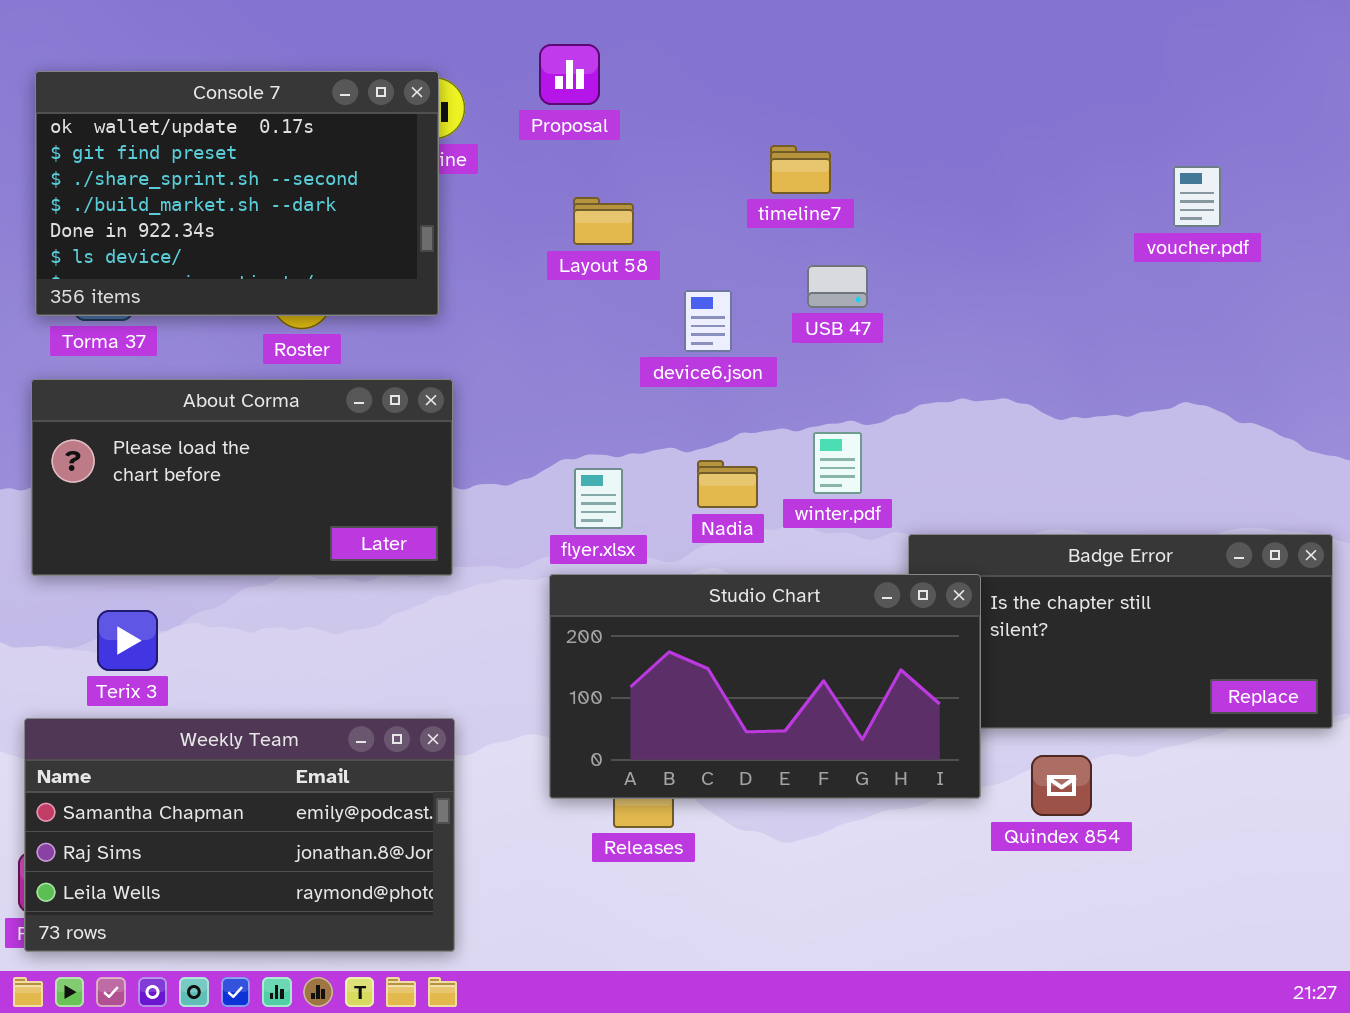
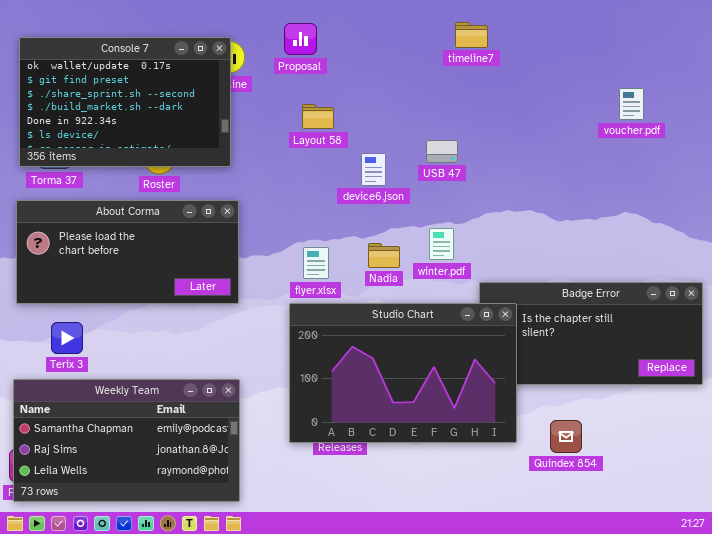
timeline7: [770,145,831,194] -> [455,22,488,48], moved
Studio Chart: [549,574,981,799] -> [289,303,517,443], resized
Quindex 854: [1031,755,1092,816] -> [550,420,582,453], moved

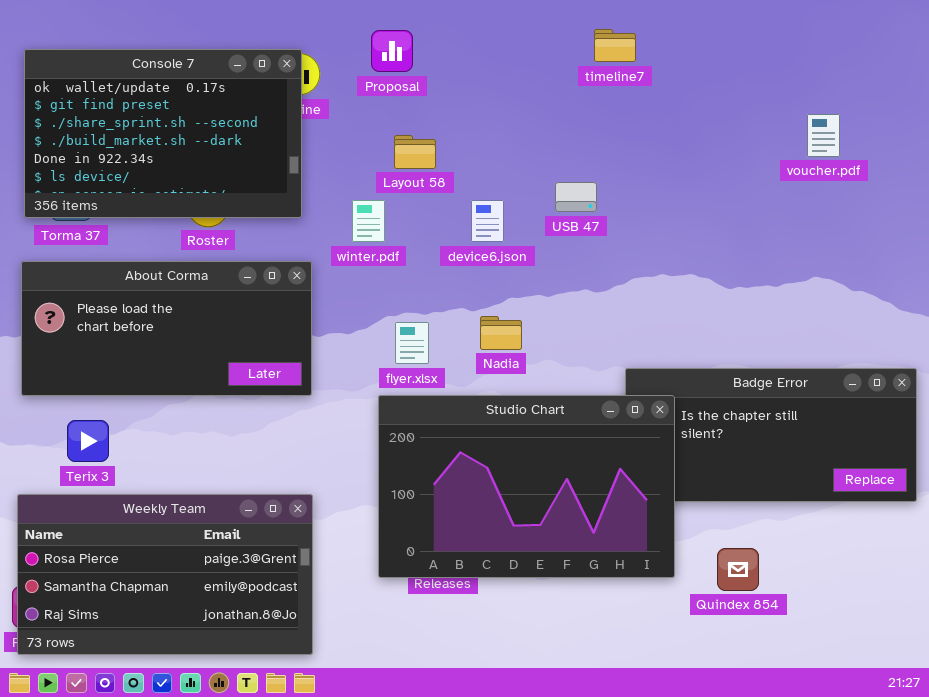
winter.pdf: [429,228,454,260] -> [352,200,385,242], moved
Weekly Team: [13,379,240,502] -> [17,494,313,655], scrolled up 1 row

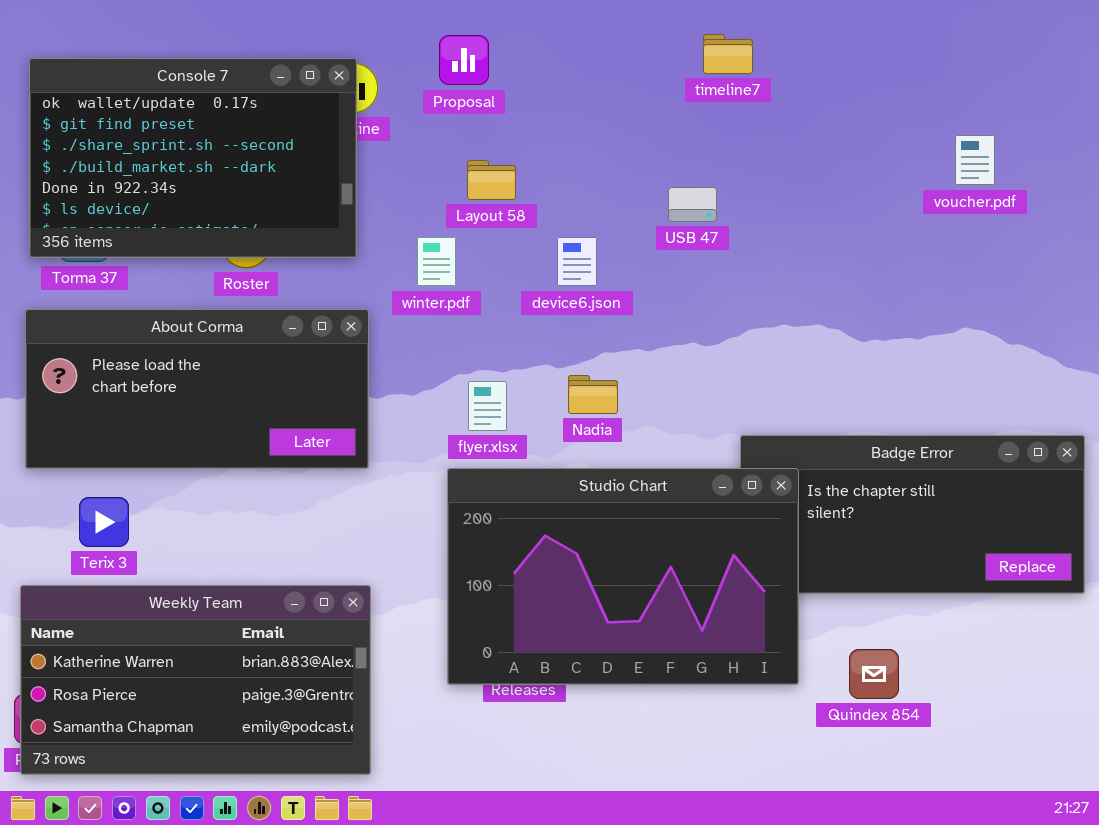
USB 47: [555,182,597,212] -> [668,187,717,222], moved
Weekly Team: [17,494,313,655] -> [20,585,371,775], scrolled up 1 row

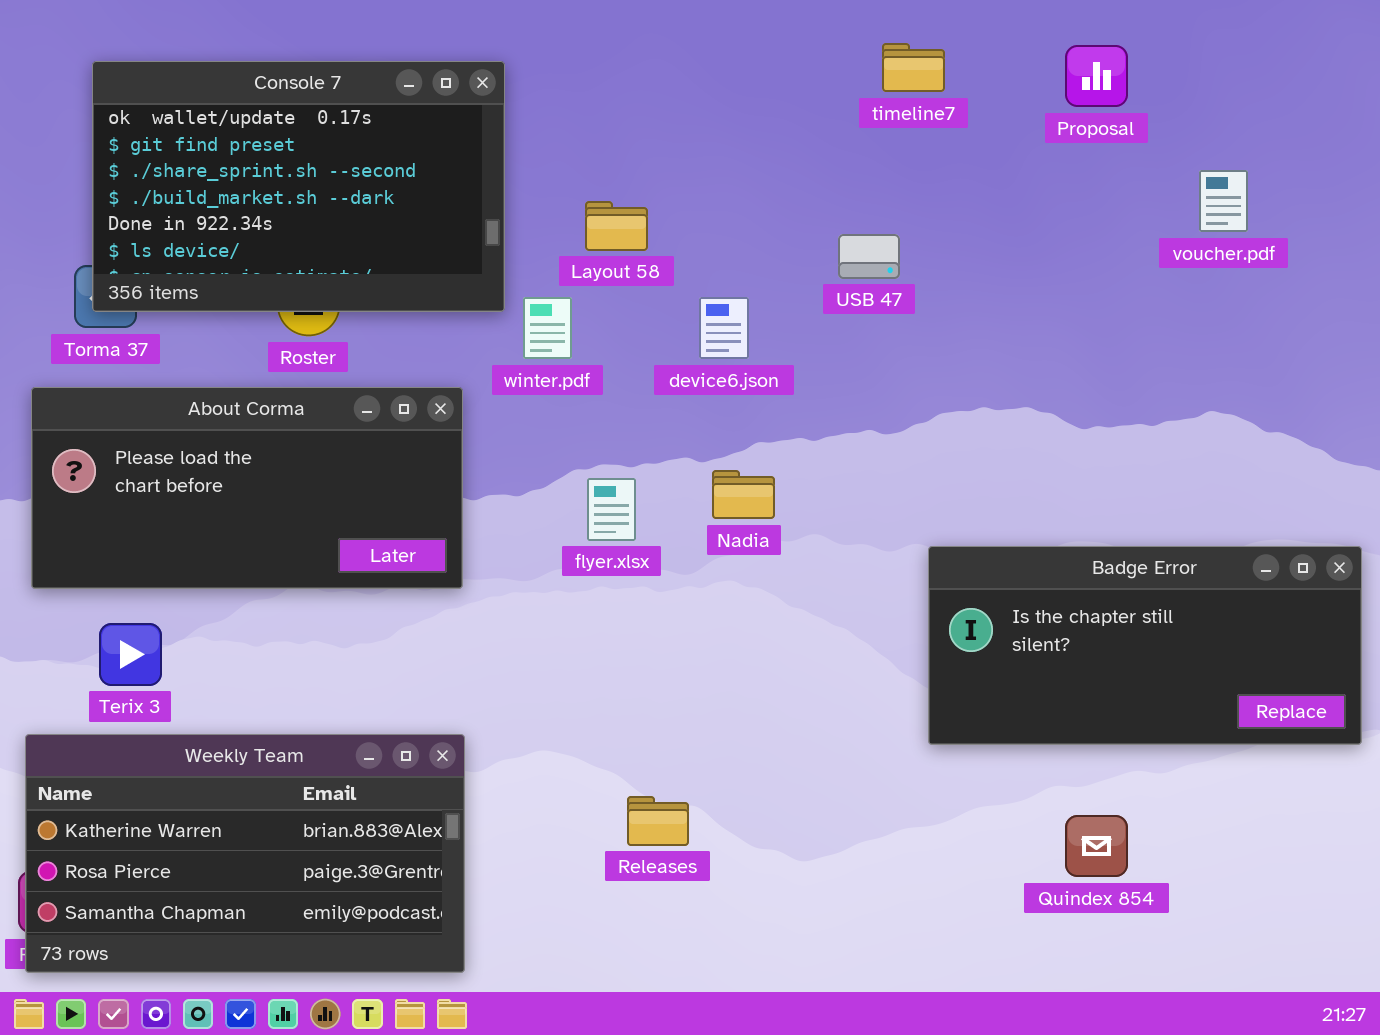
Proposal: [439,35,489,85] -> [1065,45,1128,107], moved
Console 7: [29,58,357,258] -> [92,61,505,312], moved
Studio Chart: [447,468,799,685] -> none, closed

